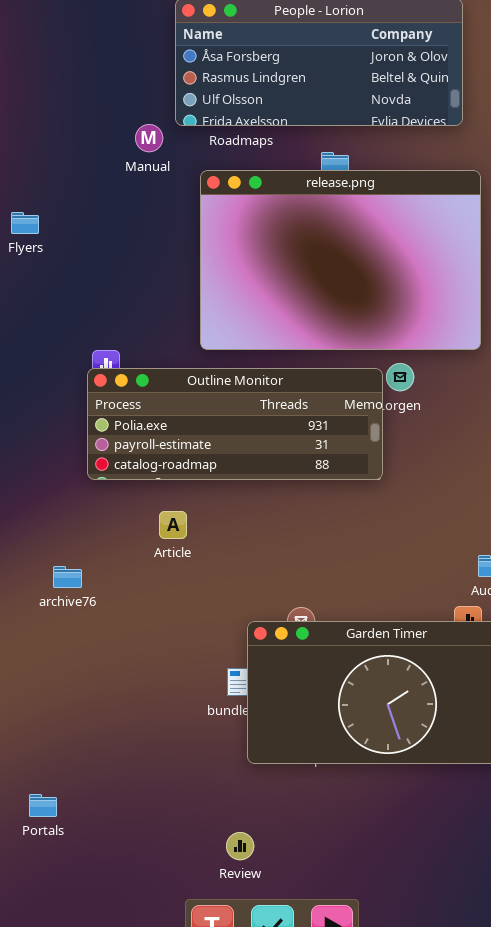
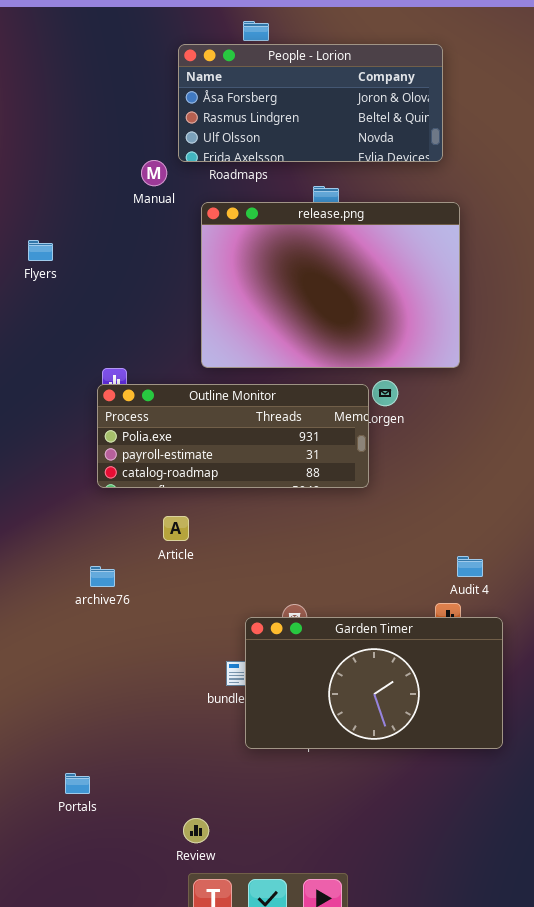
archive76: [53,566,82,588] -> [90,566,115,587], moved
Portals: [29,794,57,817] -> [65,773,90,794], moved
Review: [226,832,254,860] -> [183,818,209,843], moved

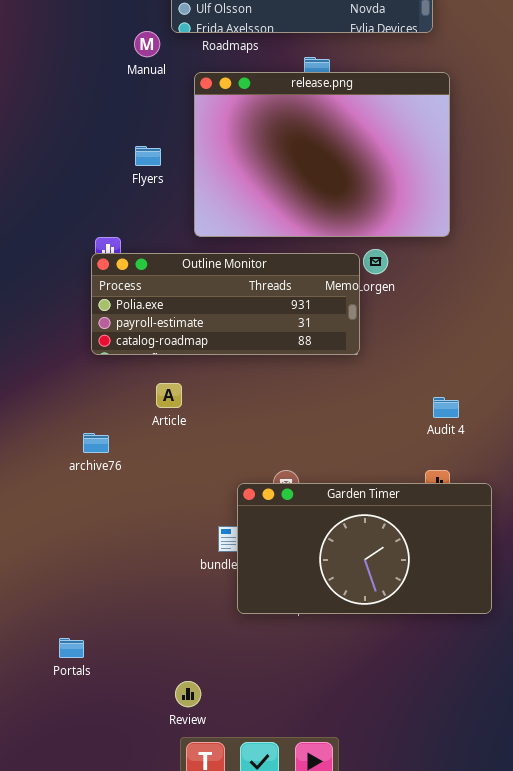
Flyers: [28,240,53,261] -> [135,146,161,166], moved
Audit 4: [457,556,483,577] -> [433,397,459,418], moved

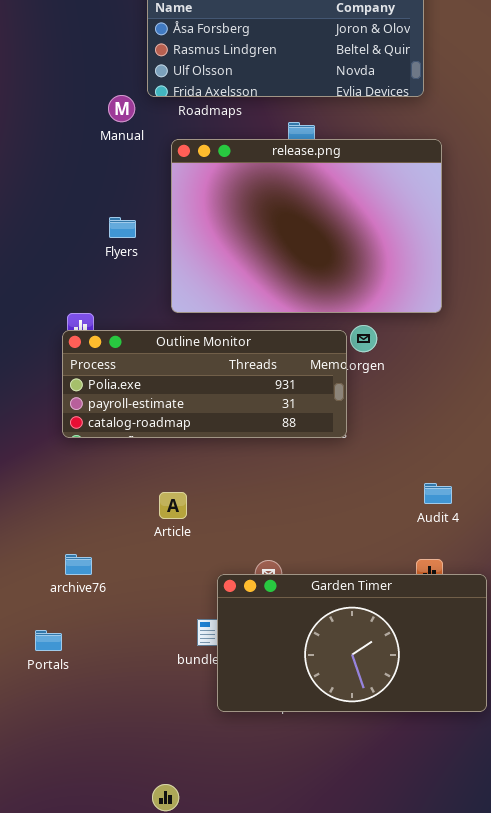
Article: [156,383,182,408] -> [159,492,187,519], moved
archive76: [83,433,109,453] -> [65,554,92,575], moved
Portals: [59,638,84,658] -> [35,630,62,651], moved

